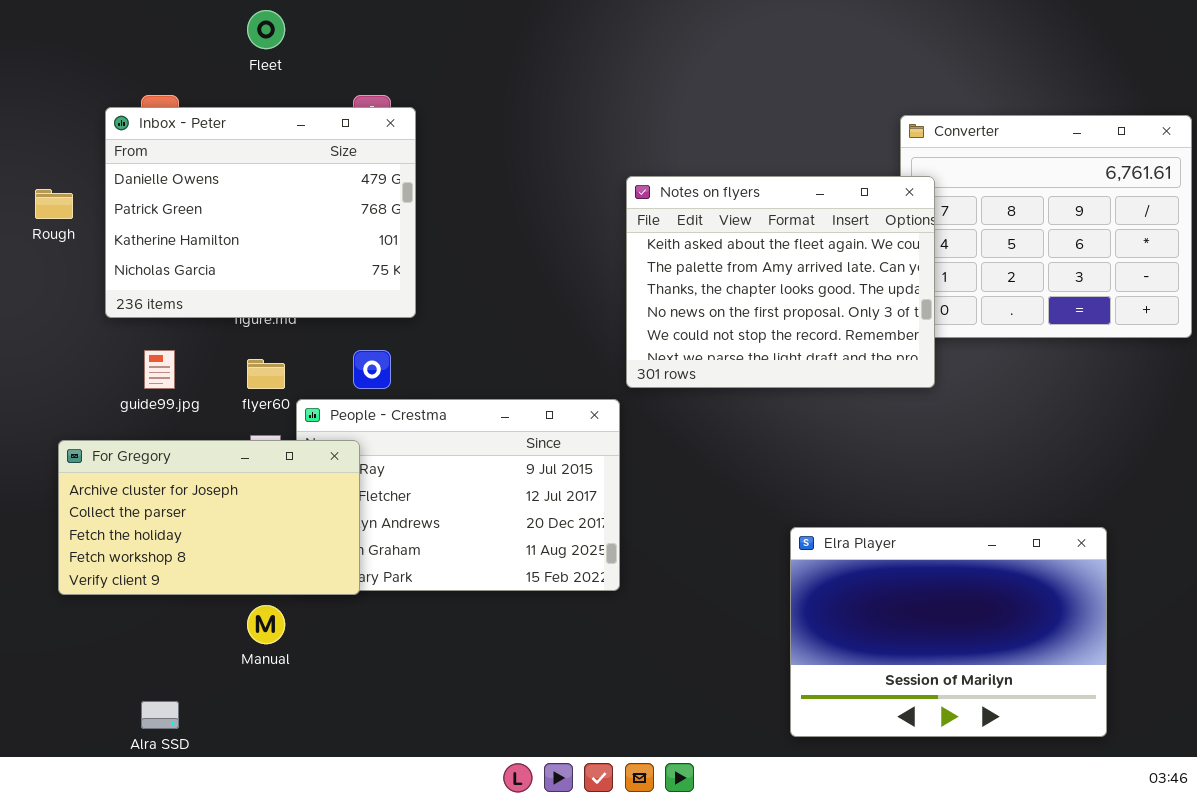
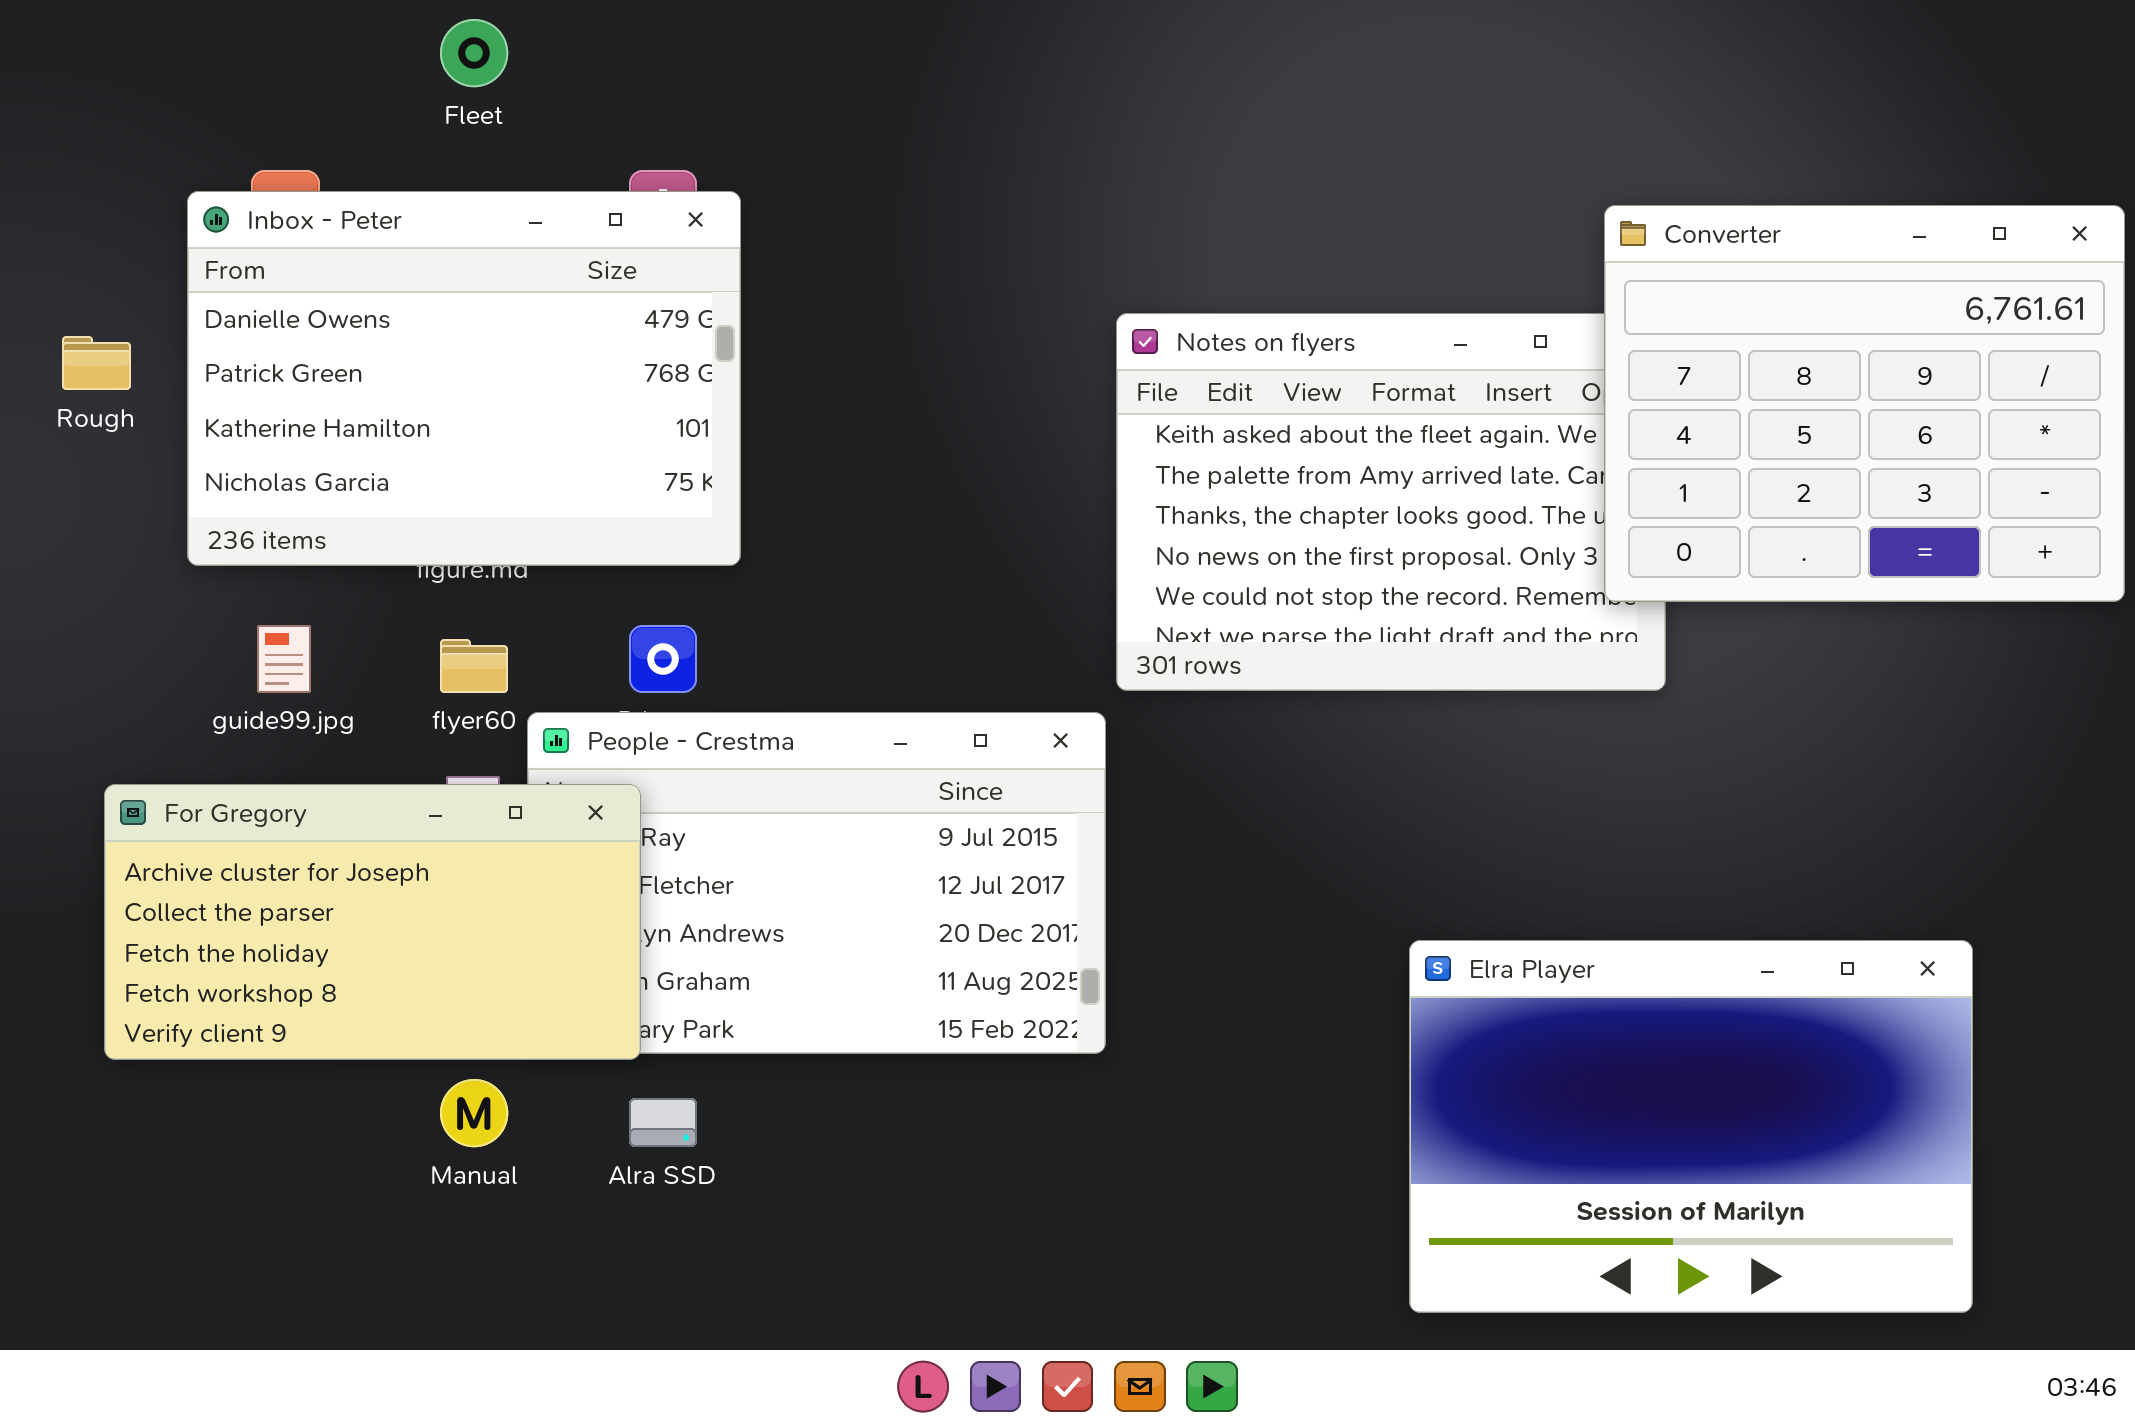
Converter: [900,115,1192,338] -> [1604,205,2125,602], raised
Alra SSD: [141,701,179,729] -> [629,1098,697,1147], moved

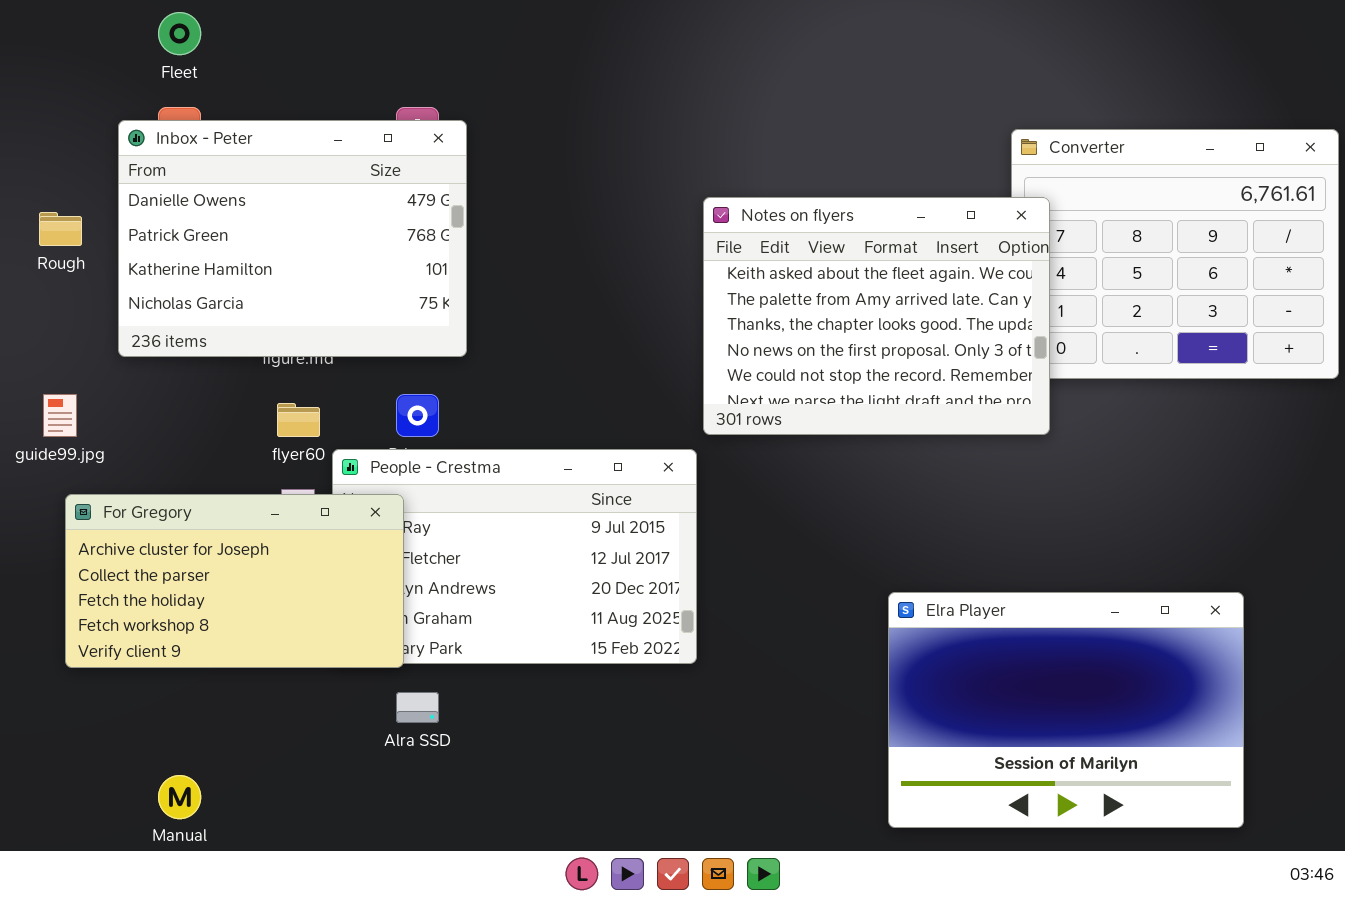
Fleet: [440,19,508,87] -> [158,12,201,55], moved
Notes on flyers: [1116,313,1666,691] -> [703,197,1050,435], raised
guide99.jpg: [257,625,311,693] -> [43,394,77,437], moved
Manual: [440,1079,508,1147] -> [158,775,201,819], moved

